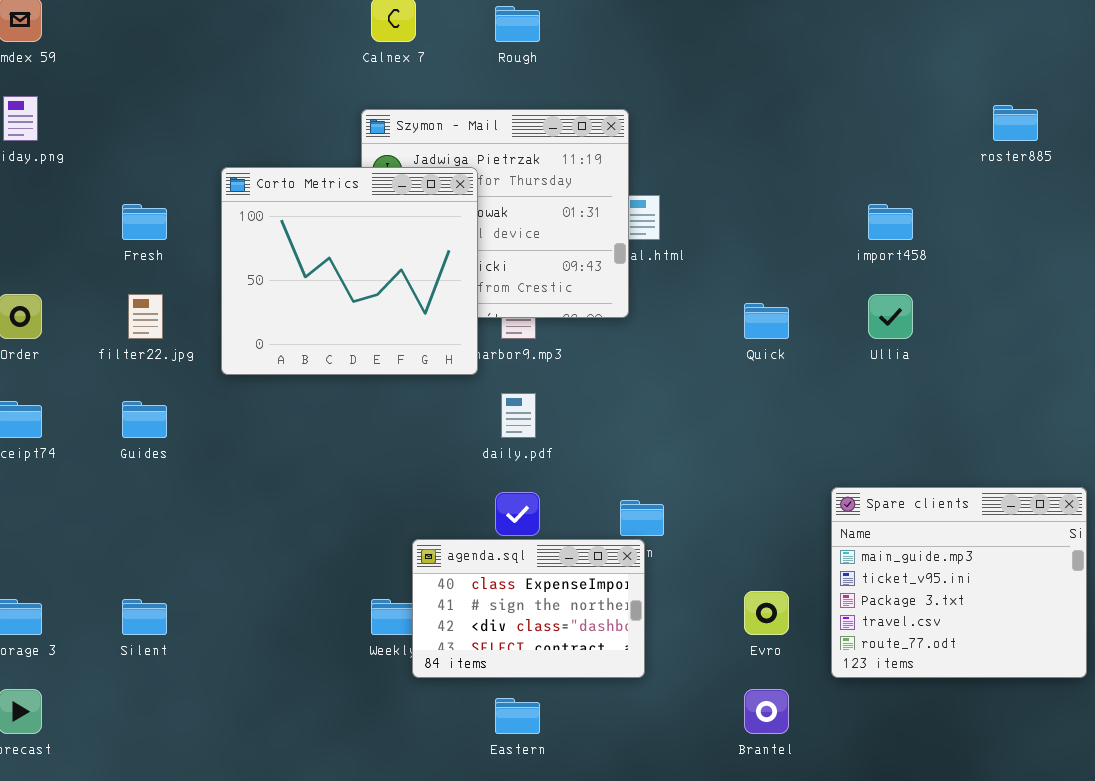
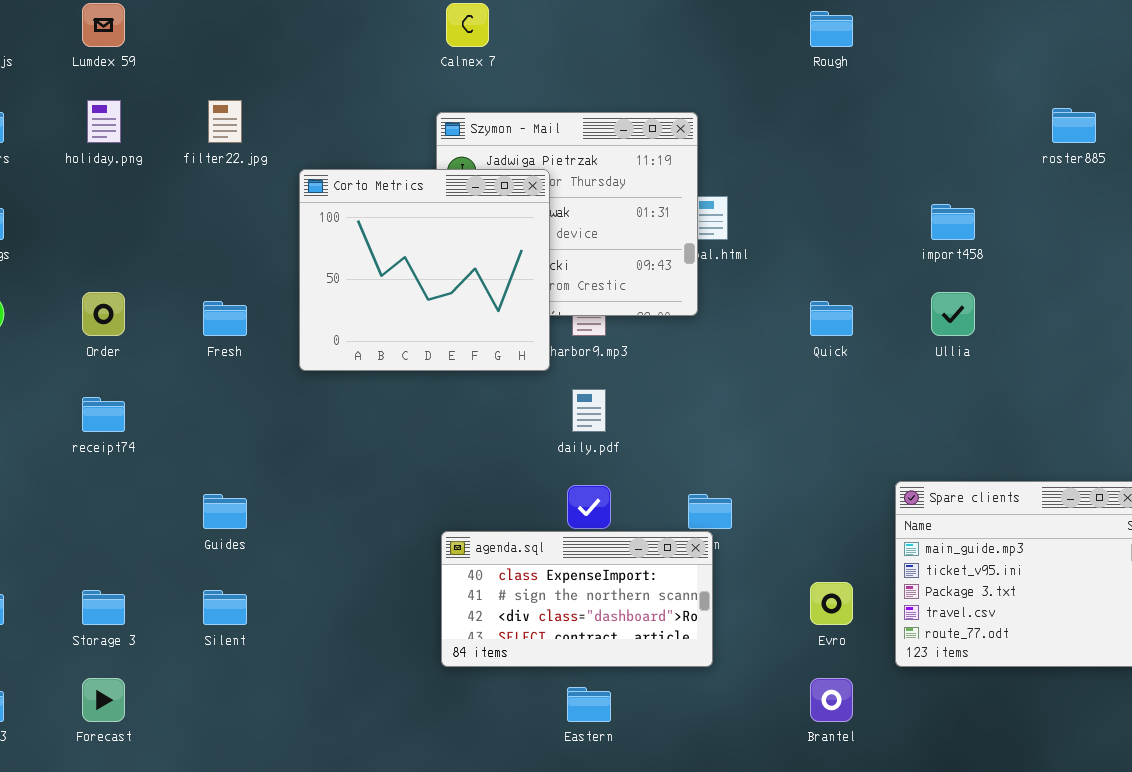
Rough: [495,6,540,42] -> [810,11,853,47], moved
Fresh: [122,204,167,240] -> [203,301,247,336], moved
filter22.jpg: [128,294,163,339] -> [208,100,242,143], moved
Guides: [122,401,167,438] -> [203,494,247,529], moved
agenda.sql: [412,539,645,678] -> [441,531,713,667], resized

